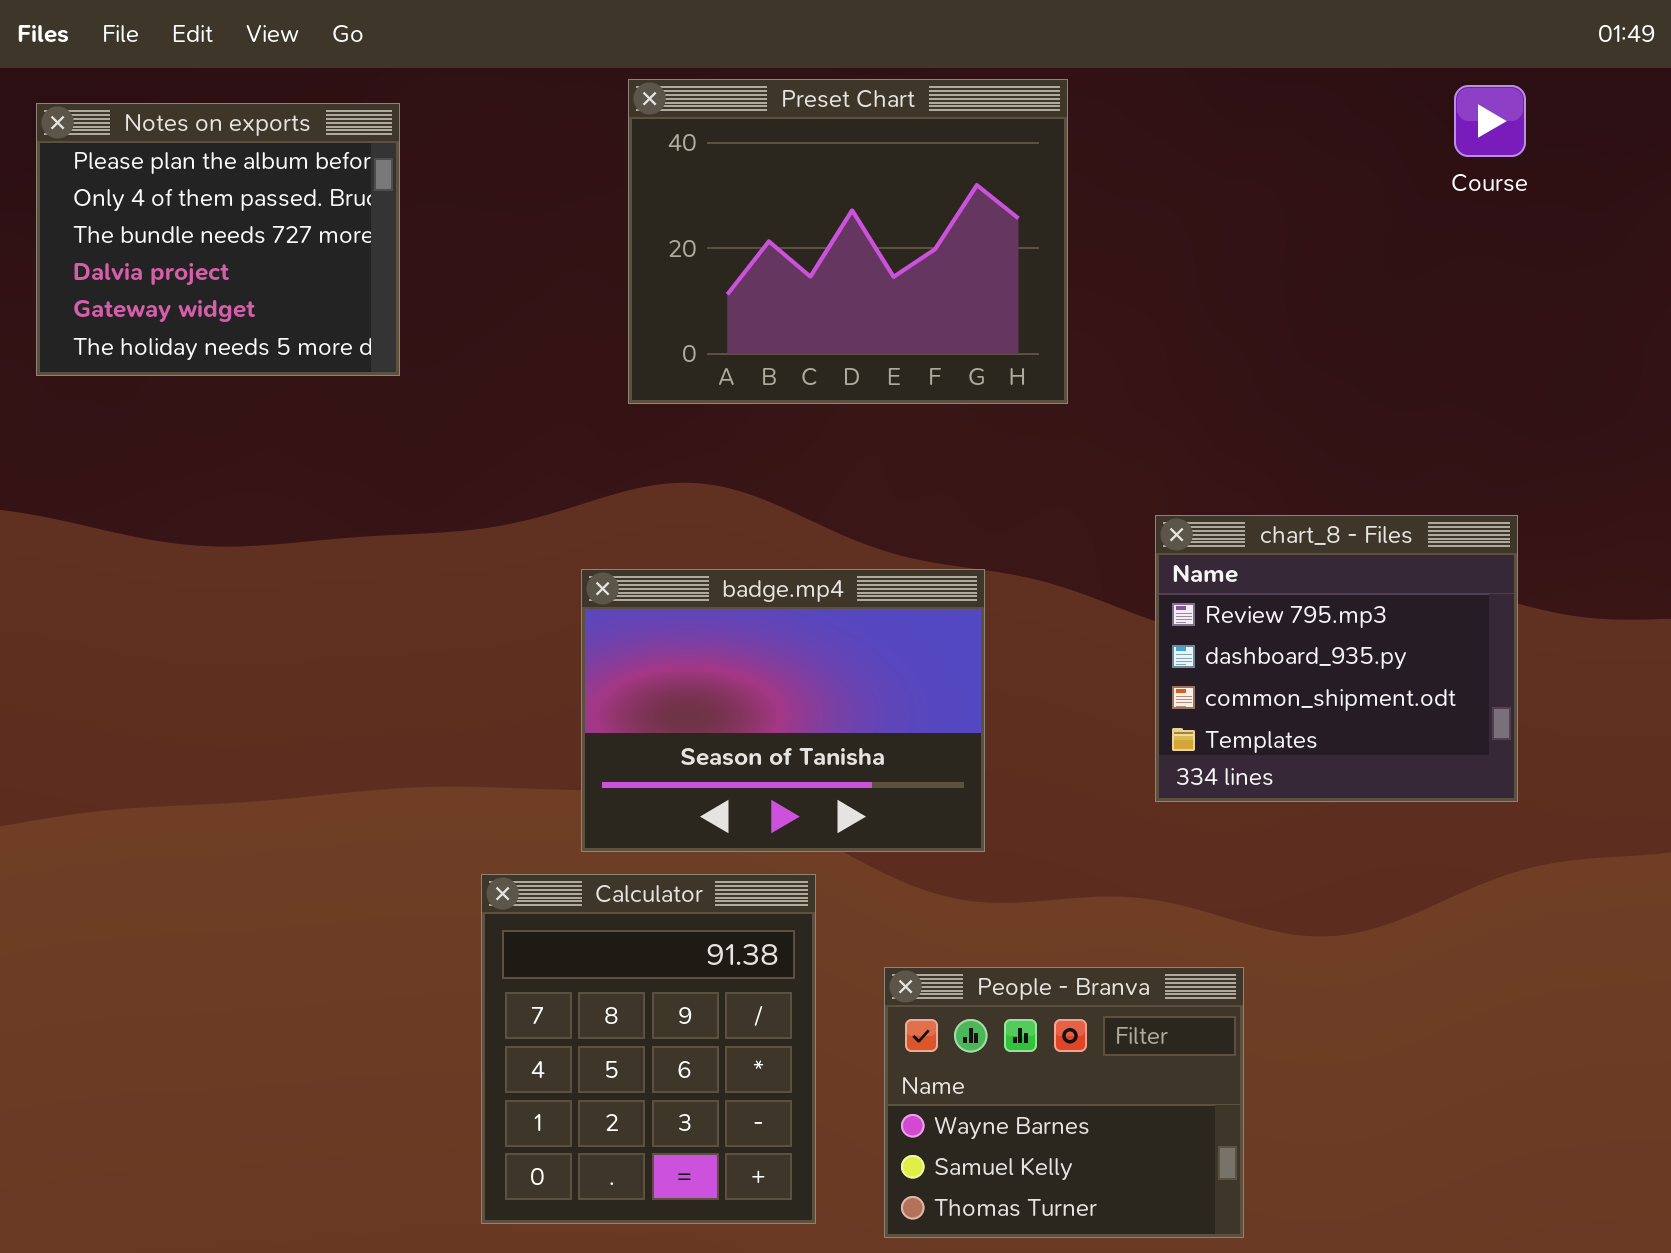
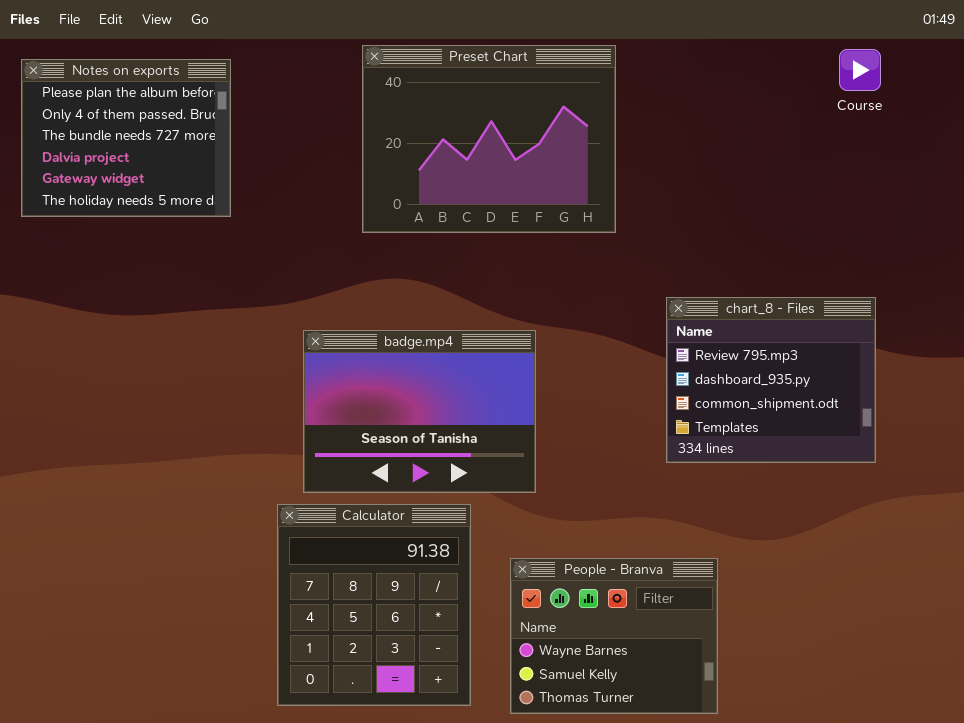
badge.mp4: [581,569,985,852] -> [303,330,536,493], moved

